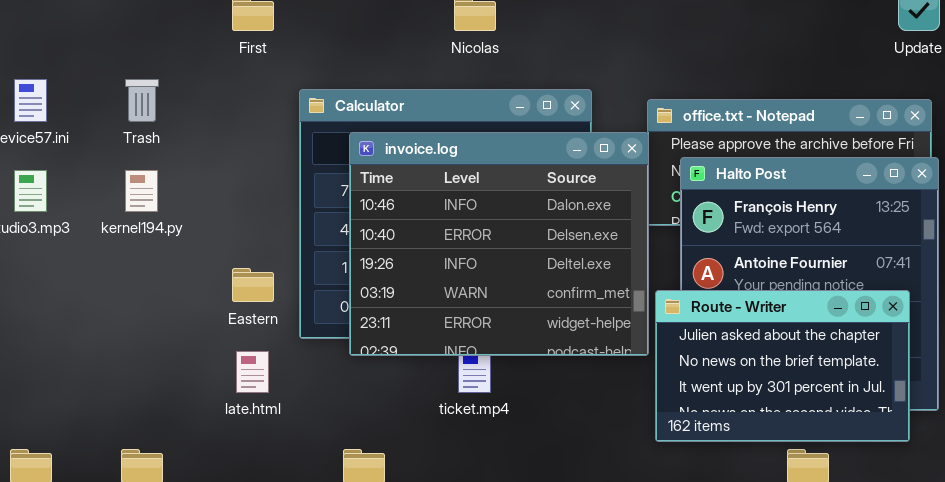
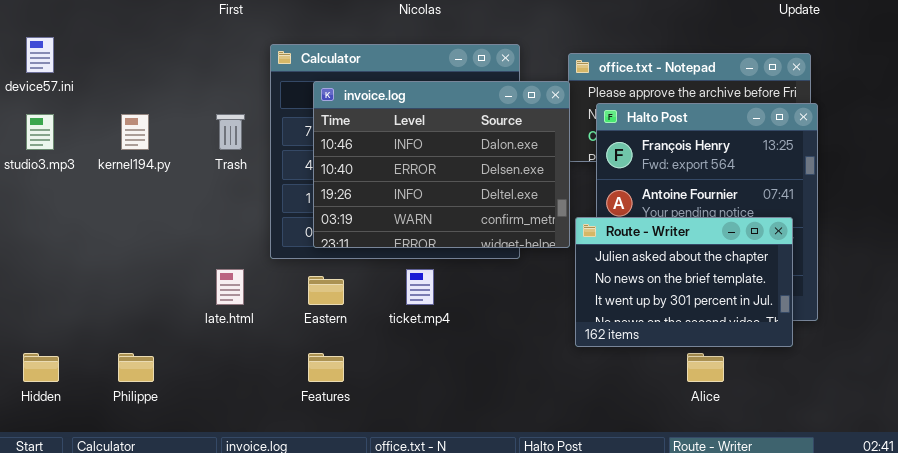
Trash: [125,79,159,122] -> [216,114,245,150], moved
invoice.log: [349,132,649,356] -> [313,81,570,248], resized
Eastern: [232,268,274,302] -> [308,276,344,305], moved

